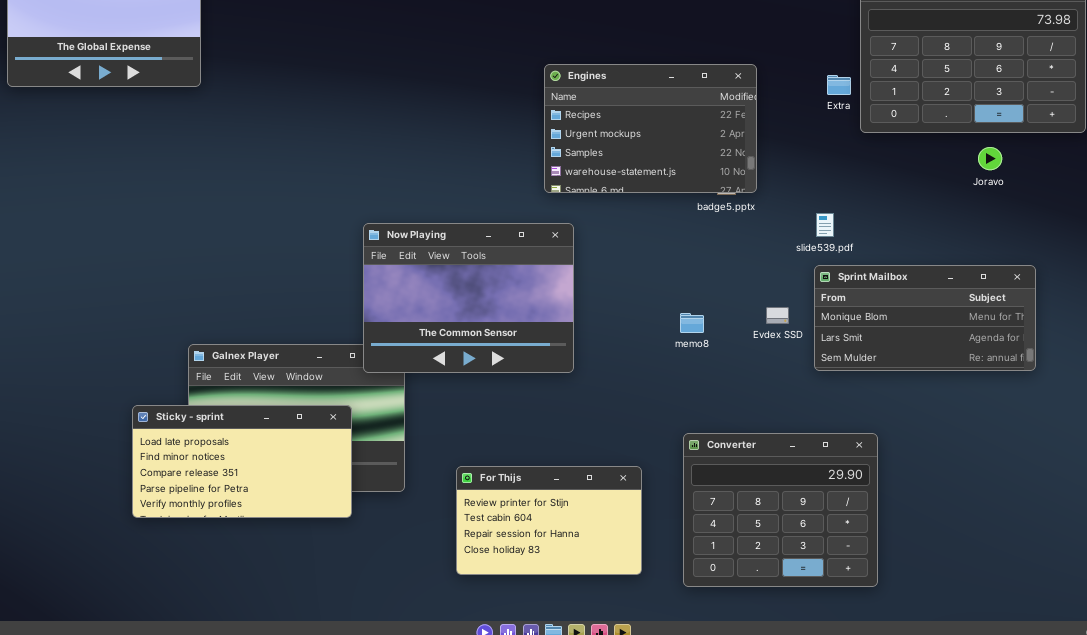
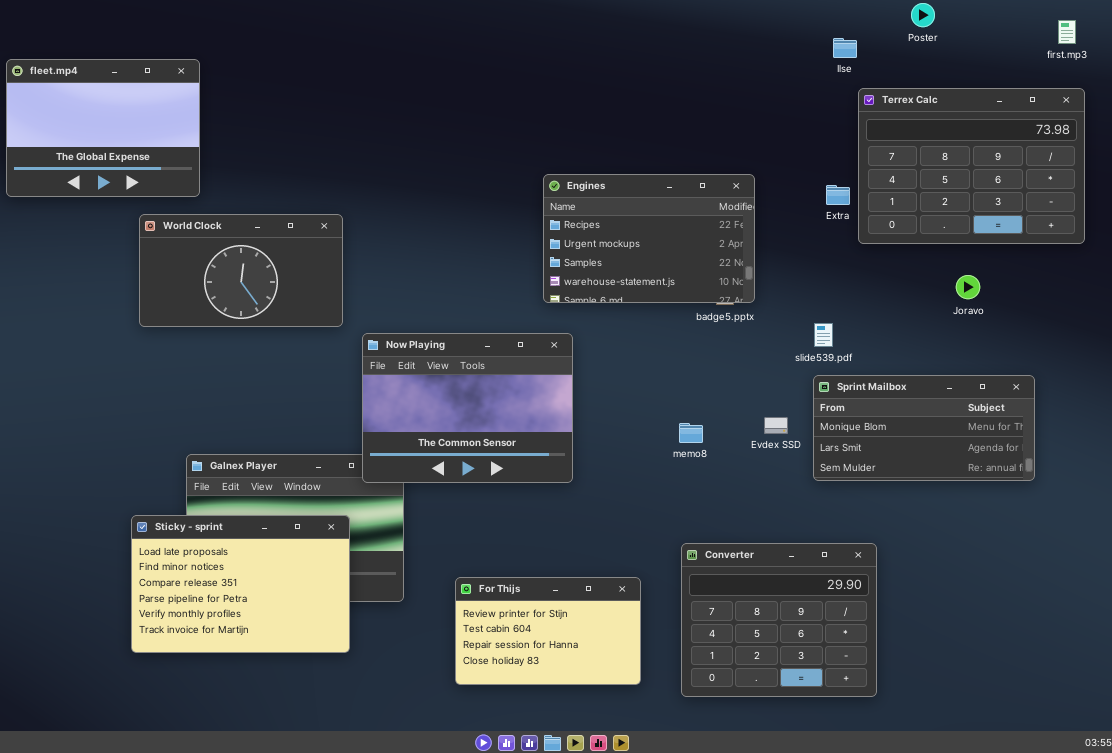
World Clock: none -> [139,214,343,327], opened
Joravo: [978,147,1002,170] -> [956,275,980,299], moved
Sticky - sprint: [132,405,352,518] -> [131,515,350,653], resized

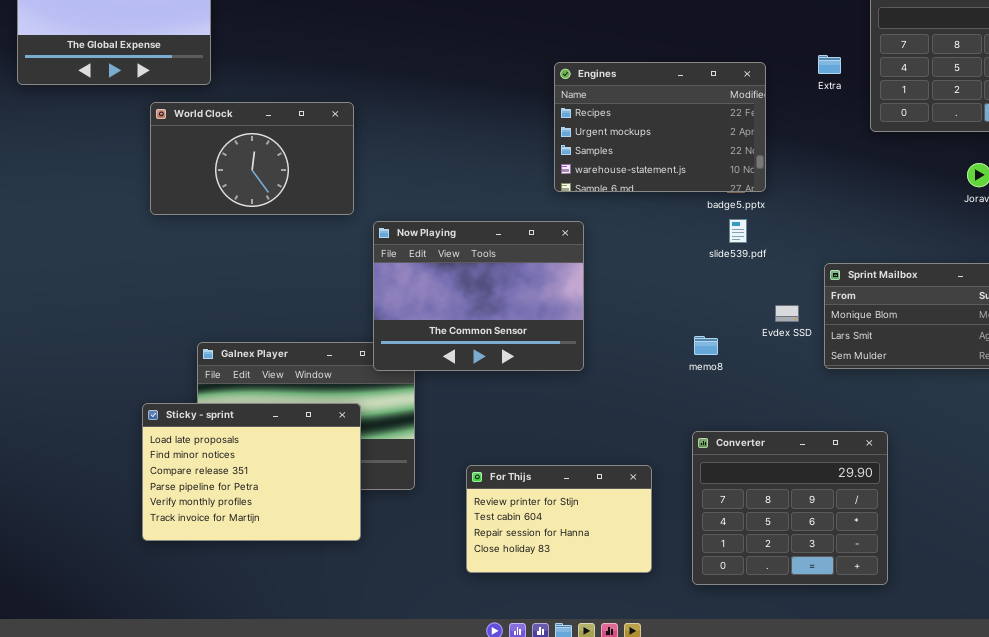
Extra: [826,185,850,205] -> [818,55,841,74], moved
slide539.pdf: [814,323,833,347] -> [729,219,747,243], moved
memo8: [679,423,703,443] -> [694,336,718,355], moved

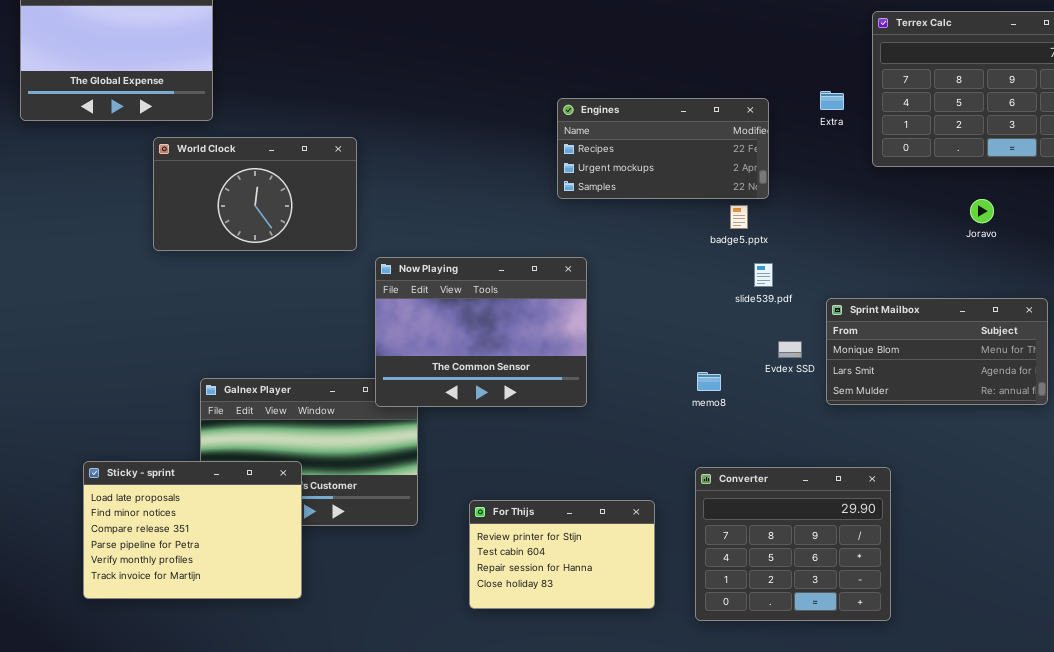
Engines: [554,62,766,192] -> [557,98,769,199], resized
slide539.pdf: [729,219,747,243] -> [754,263,773,287], moved
Sticky - sprint: [142,403,361,541] -> [83,461,302,599], moved

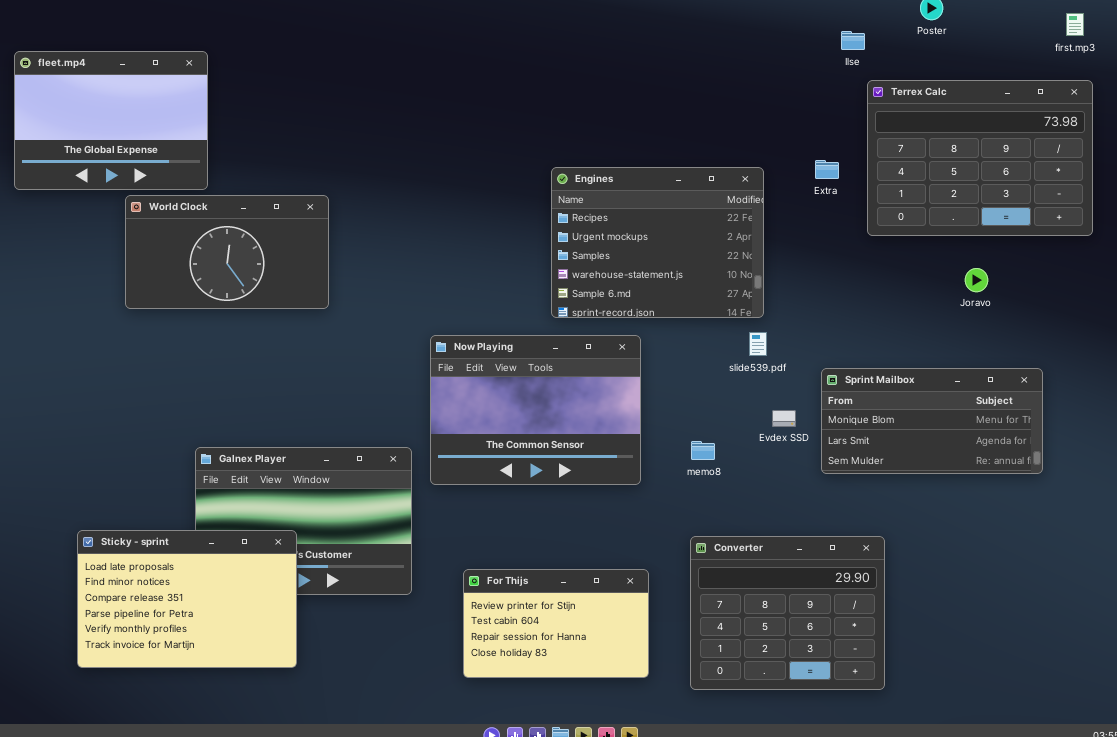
Engines: [557,98,769,199] -> [551,167,764,318], resized
World Clock: [153,137,357,251] -> [125,195,329,309], moved
Now Playing: [375,257,587,407] -> [430,335,641,485], moved

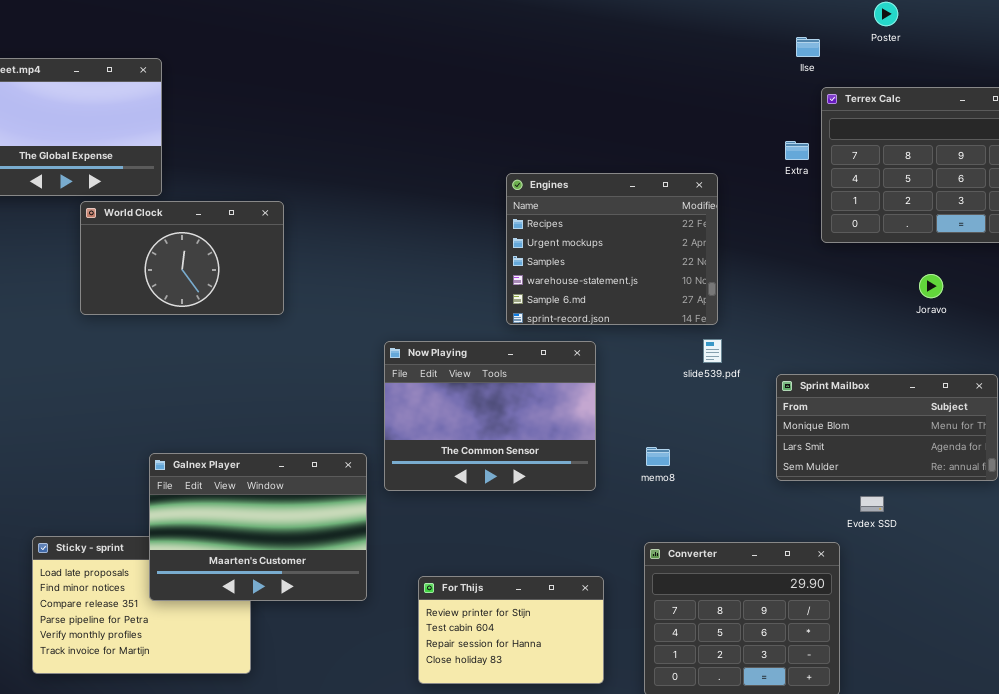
Extra: [815,160,839,179] -> [785,141,809,160], moved
Evdex SSD: [772,410,796,427] -> [860,496,884,512], moved
Galnex Player: [195,447,412,595] -> [149,453,367,601], raised

